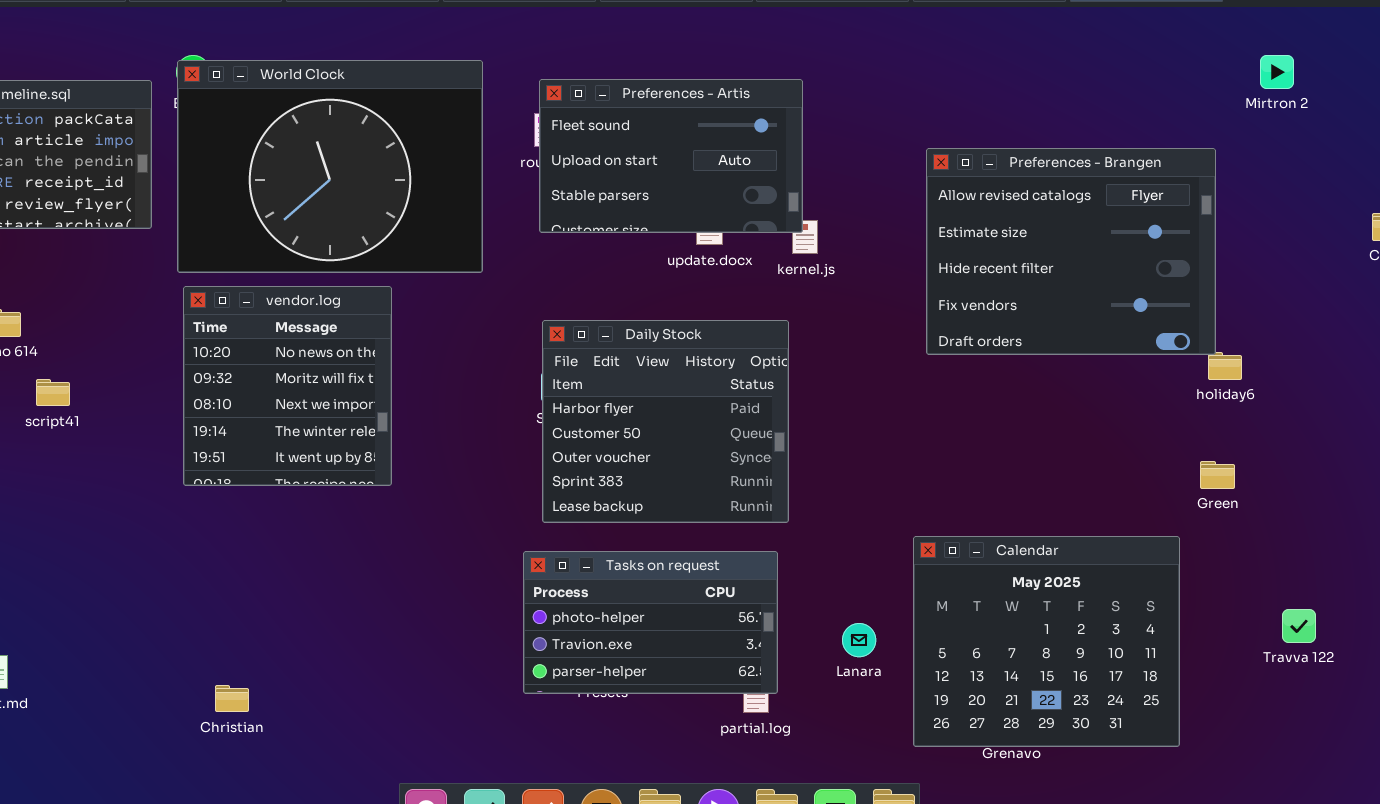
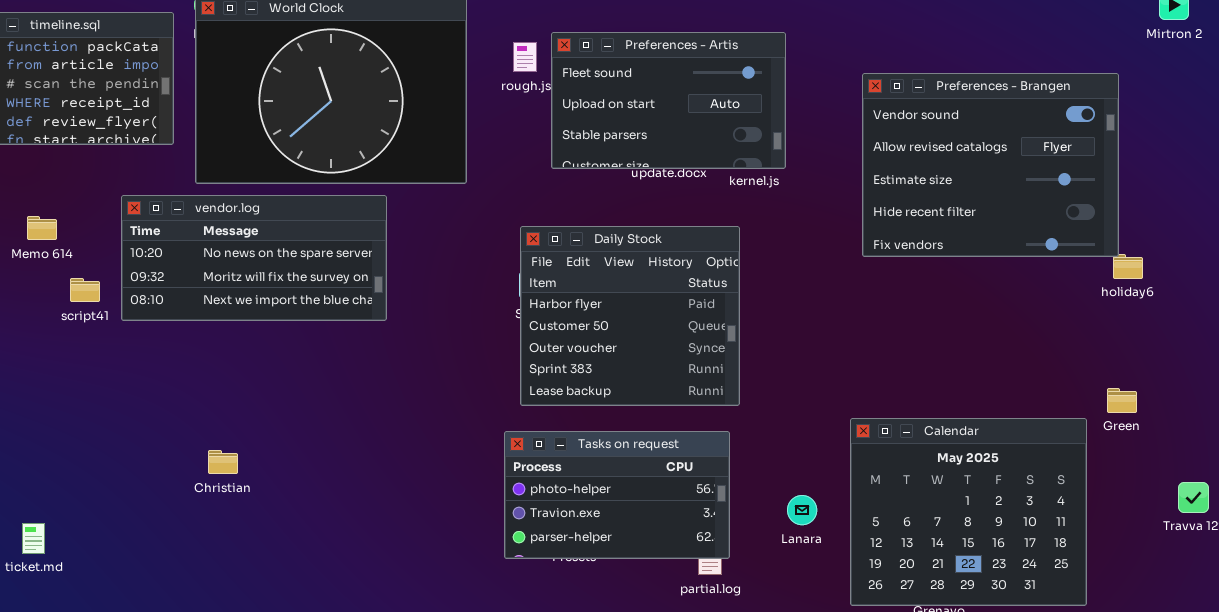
Preferences - Artis: [539,79,803,233] -> [551,32,786,169], moved
Preferences - Brangen: [926,148,1216,355] -> [862,73,1119,257], scrolled up 1 row
vendor.log: [183,286,392,486] -> [121,195,387,321], resized
Green: [1200,461,1235,489] -> [1107,388,1137,413], moved
Christian: [215,685,249,712] -> [208,450,238,474], moved

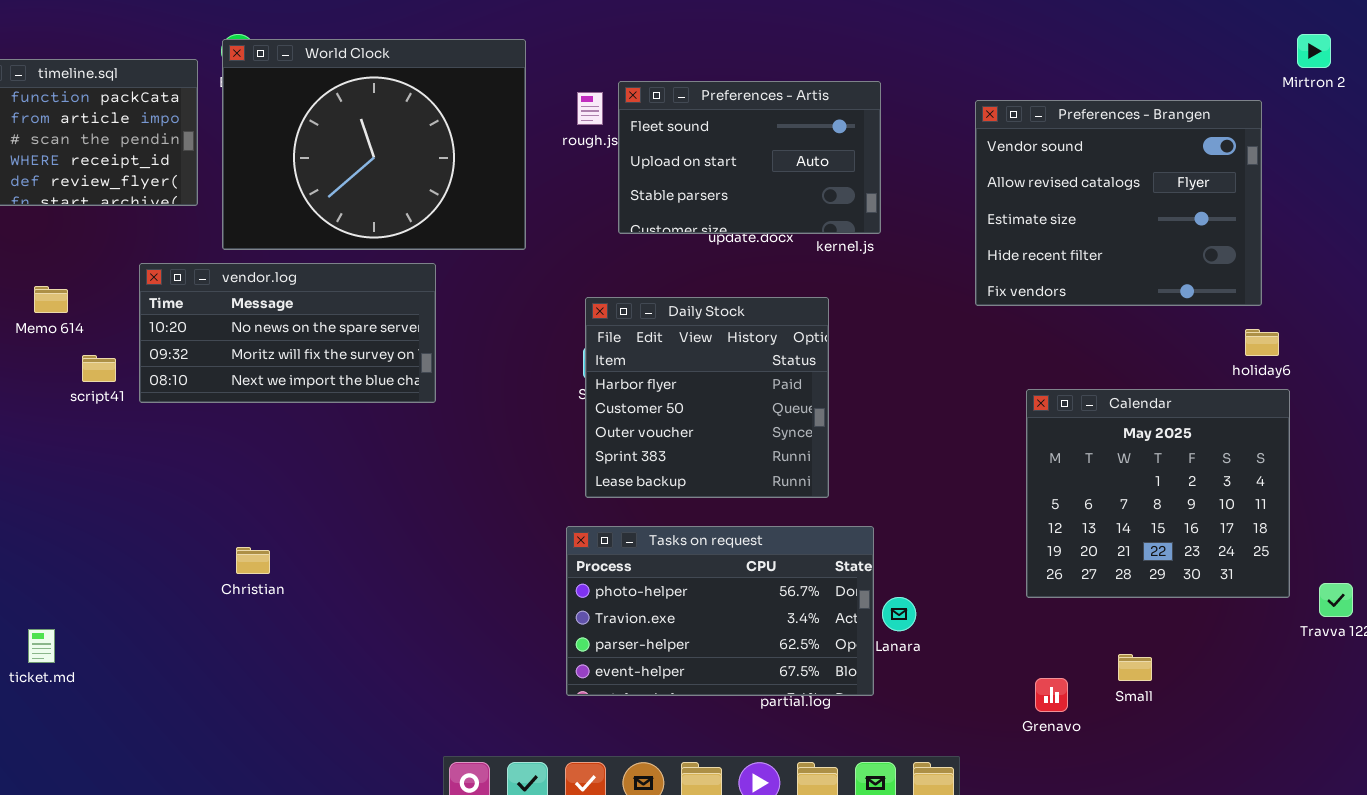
Preferences - Brangen: [862,73,1119,257] -> [975,100,1262,306], moved
Calendar: [850,418,1087,606] -> [1026,389,1290,598], moved
Tasks on request: [504,431,730,559] -> [566,526,874,696], resized

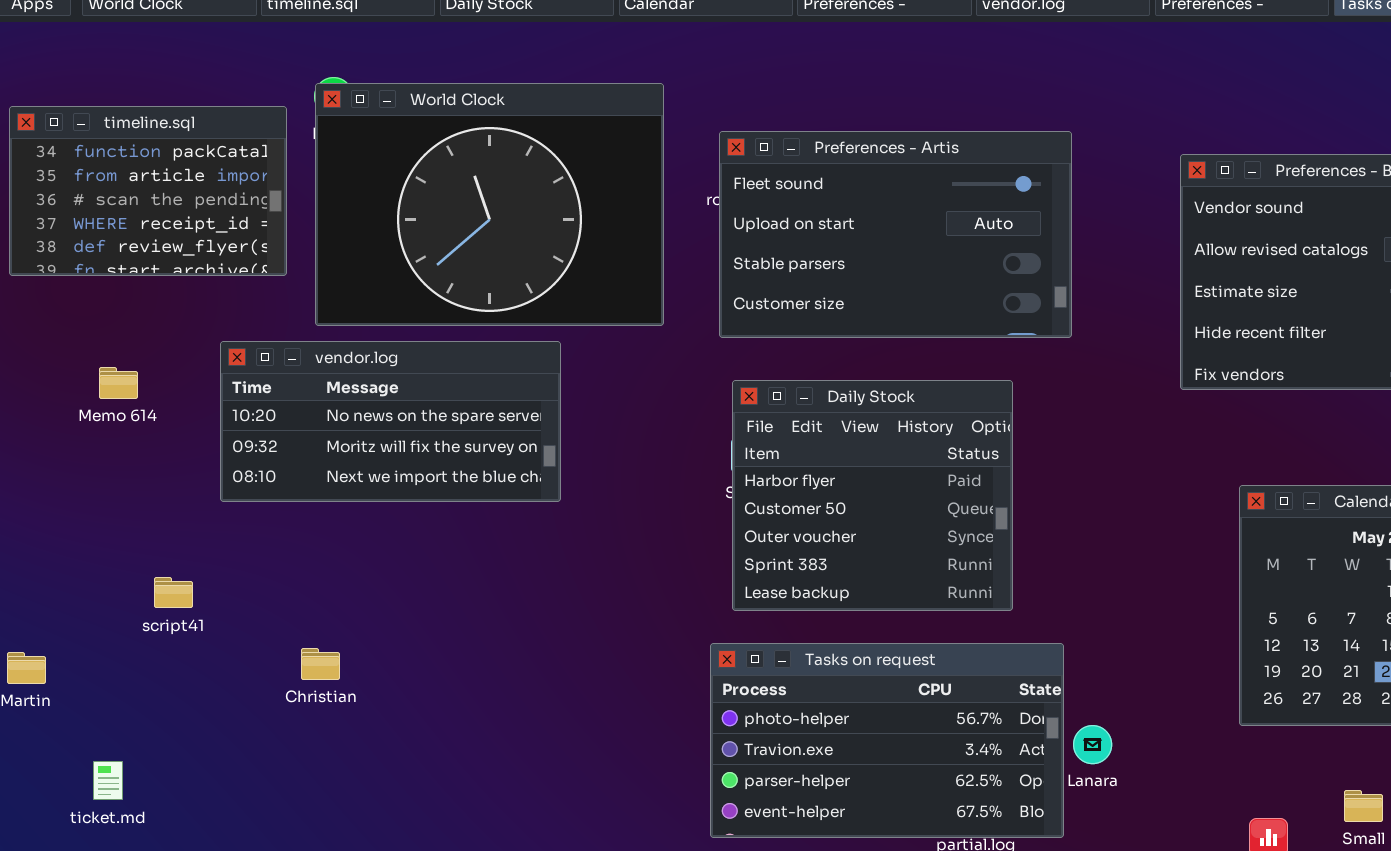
Preferences - Artis: [618,81,881,234] -> [719,131,1072,338], resized
script41: [82,355,116,382] -> [154,577,193,608], moved
Christian: [236,547,270,574] -> [301,648,340,680], moved

